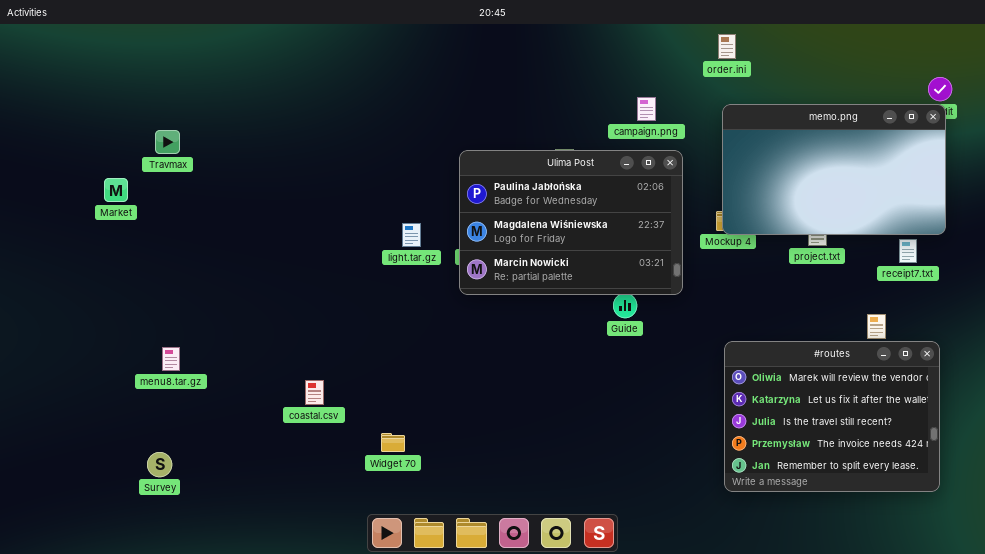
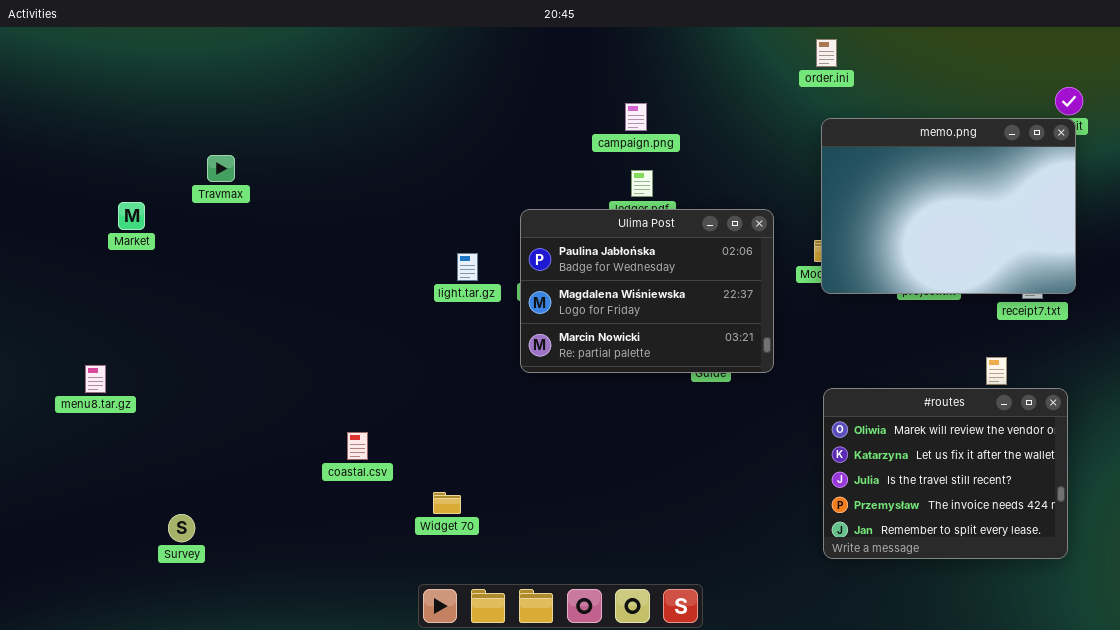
campaign.png: [637,97,656,121] -> [625,103,647,131], moved
memo.png: [722,104,946,235] -> [821,118,1076,294], resized
Travmax: [155,130,180,154] -> [207,155,235,182], moved
Ulima Post: [459,150,683,295] -> [520,209,774,373], moved
menu8.tar.gz: [162,347,180,371] -> [85,365,106,393], moved

